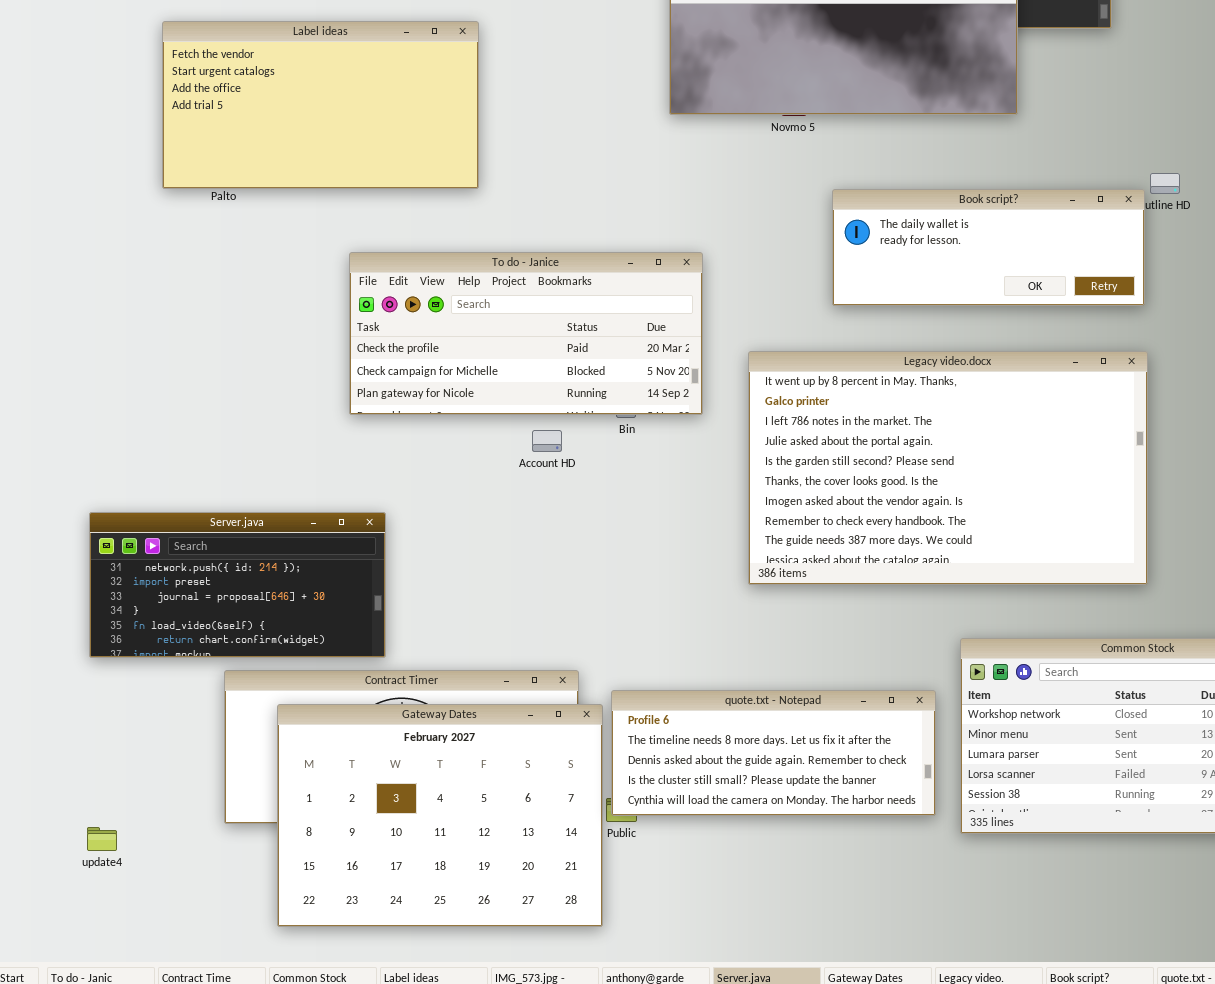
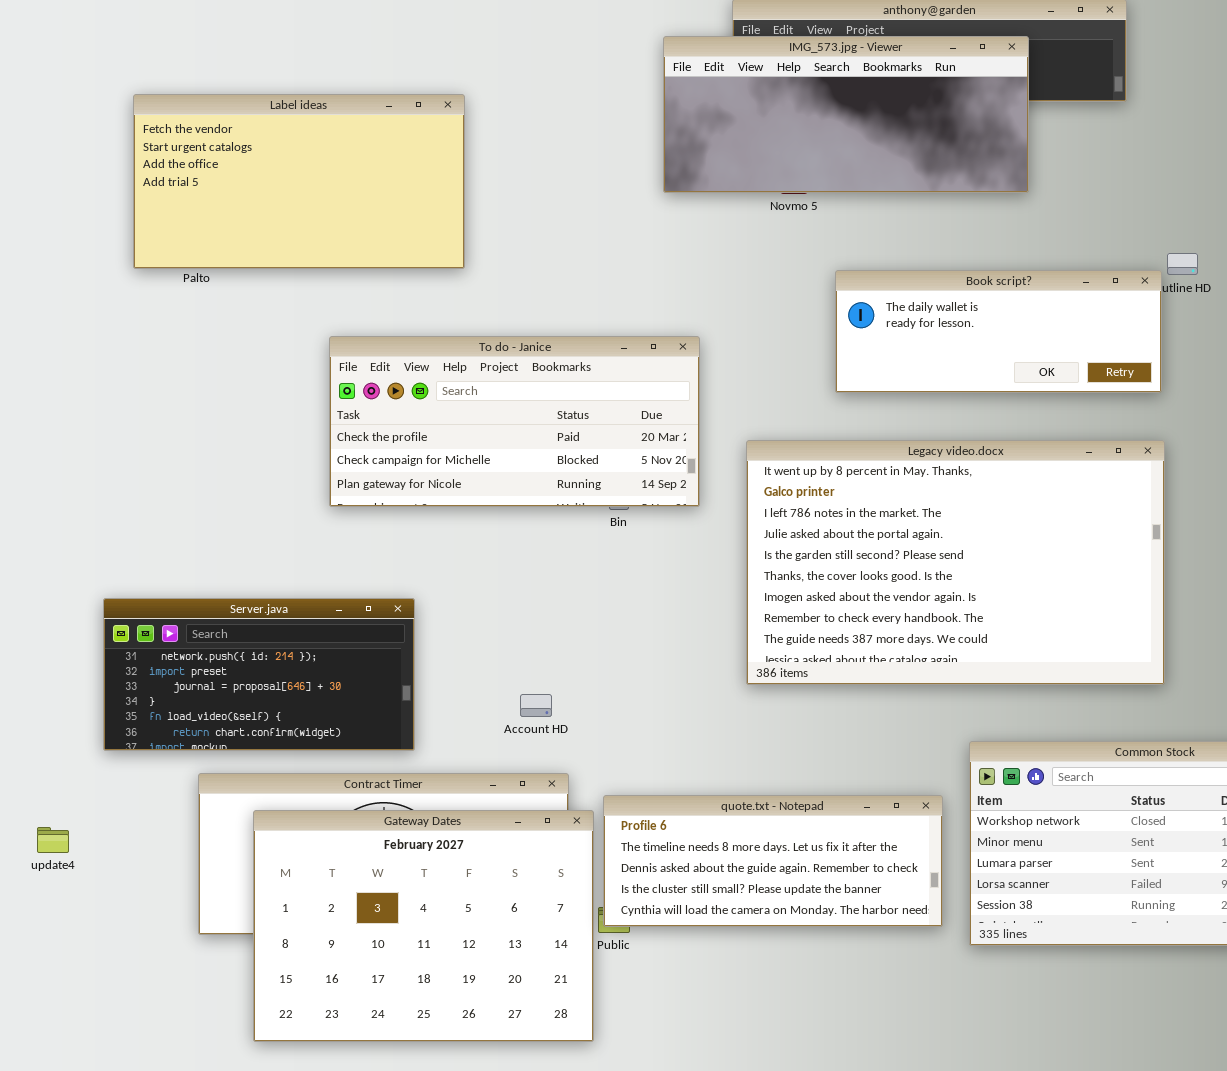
Account HD: [532,430,562,452] -> [520,694,552,717], moved
Server.java: [89,512,386,658] -> [103,598,415,751], moved
update4: [87,827,117,851] -> [37,827,69,853], moved

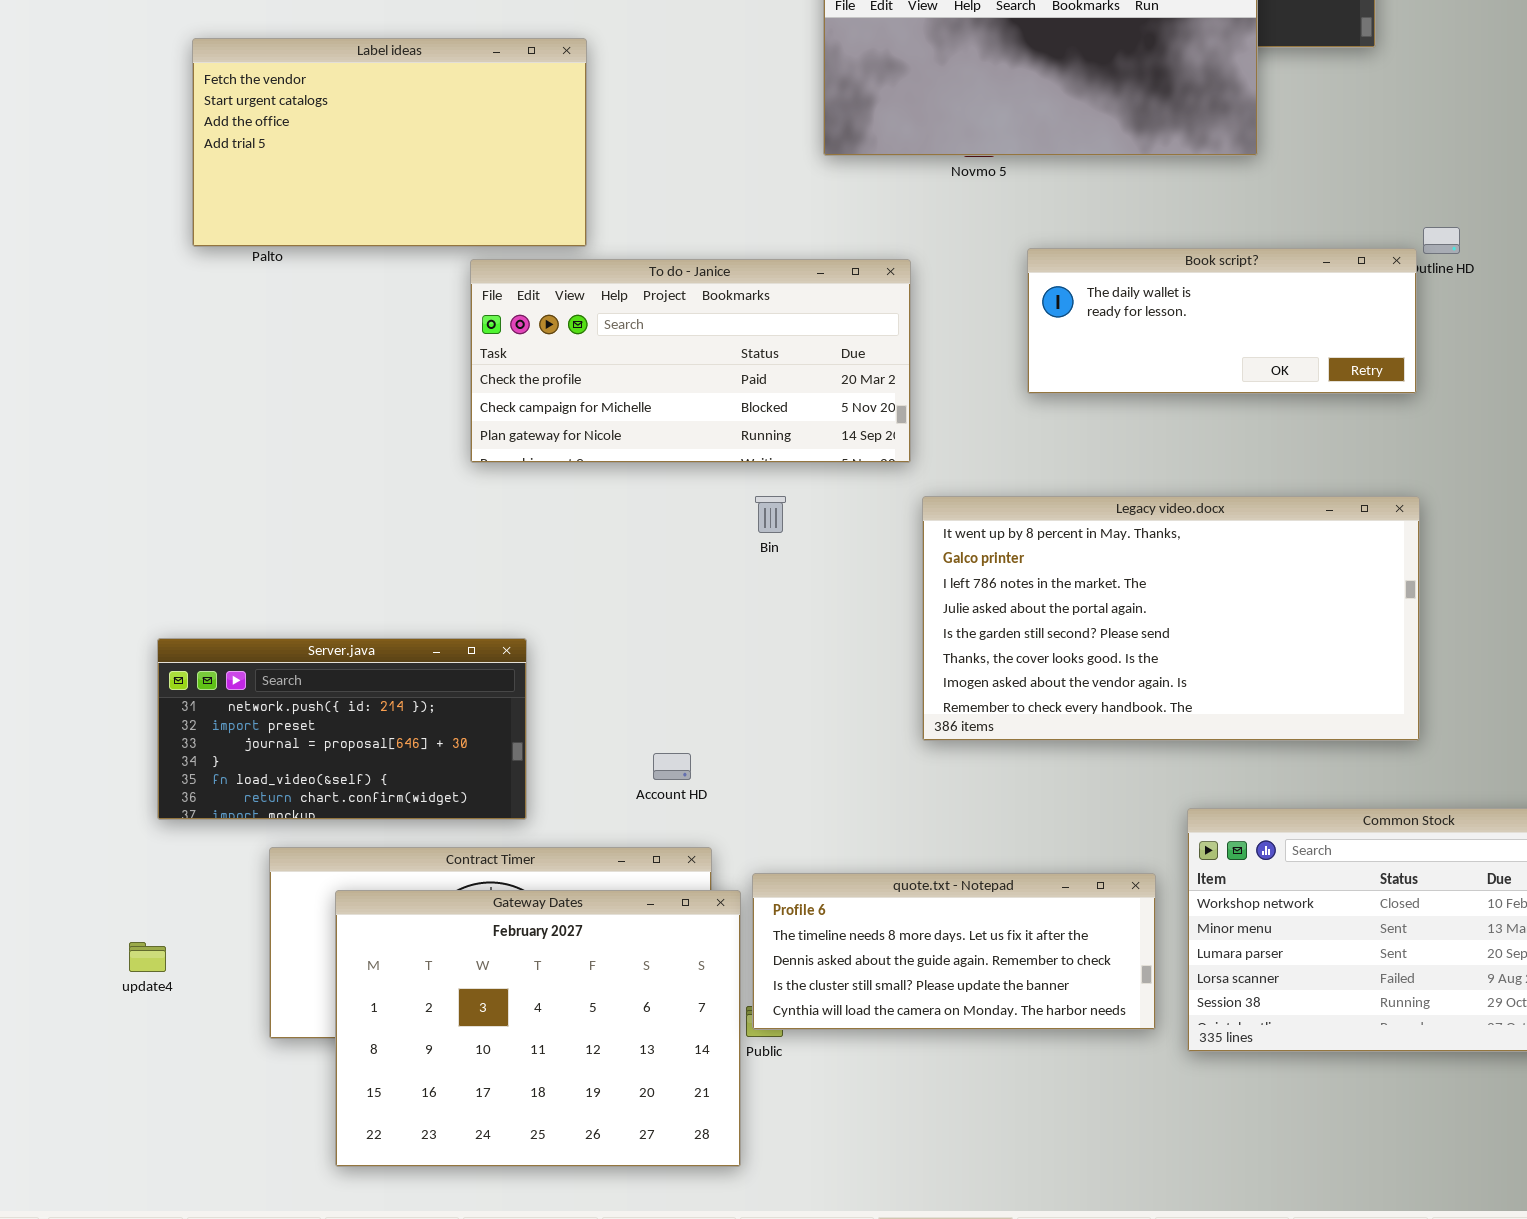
To do - Janice: [329,336,700,507] -> [470,259,911,463], moved
Legacy video.docx: [746,440,1165,685] -> [922,496,1420,741], resized
update4: [37,827,69,853] -> [129,942,166,972], moved

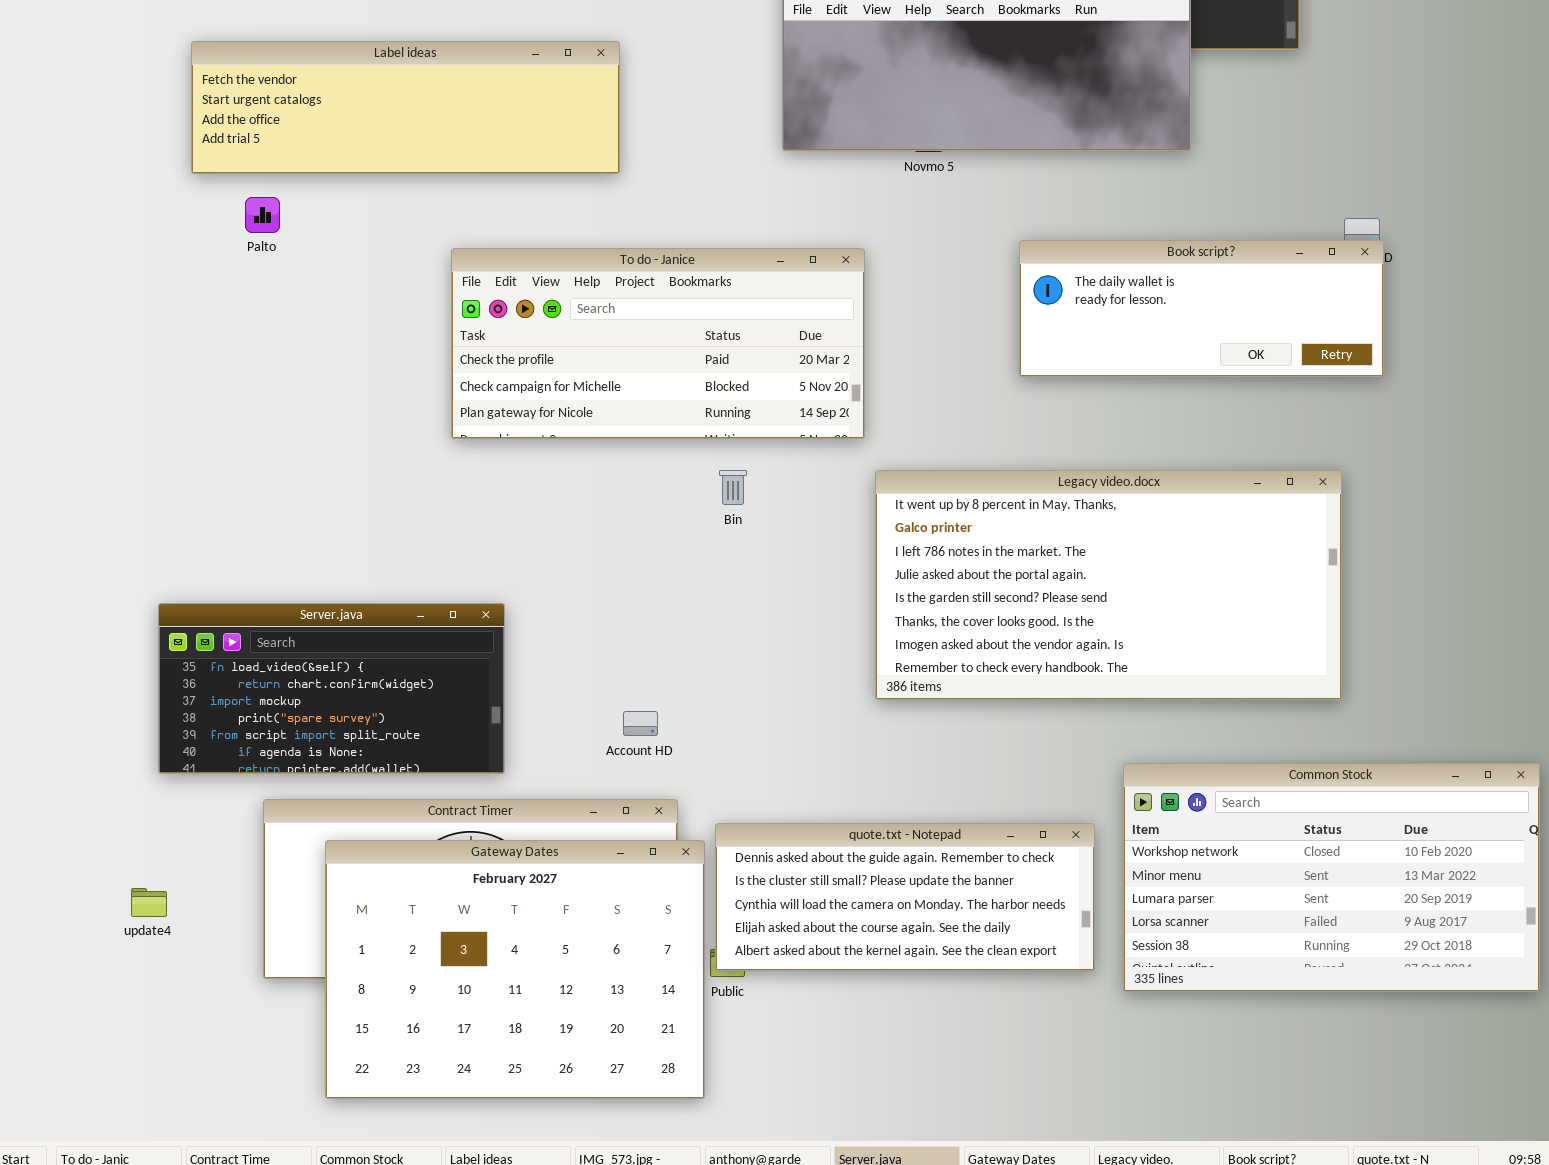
Label ideas: [192,38,587,247] -> [191,41,620,174], resized
Book script?: [1027,248,1417,394] -> [1019,240,1384,377], moved
Server.java: [157,638,527,820] -> [158,603,505,774], scrolled down 4 rows
quote.txt - Notepad: [752,873,1156,1030] -> [715,823,1095,971], scrolled down 2 rows

